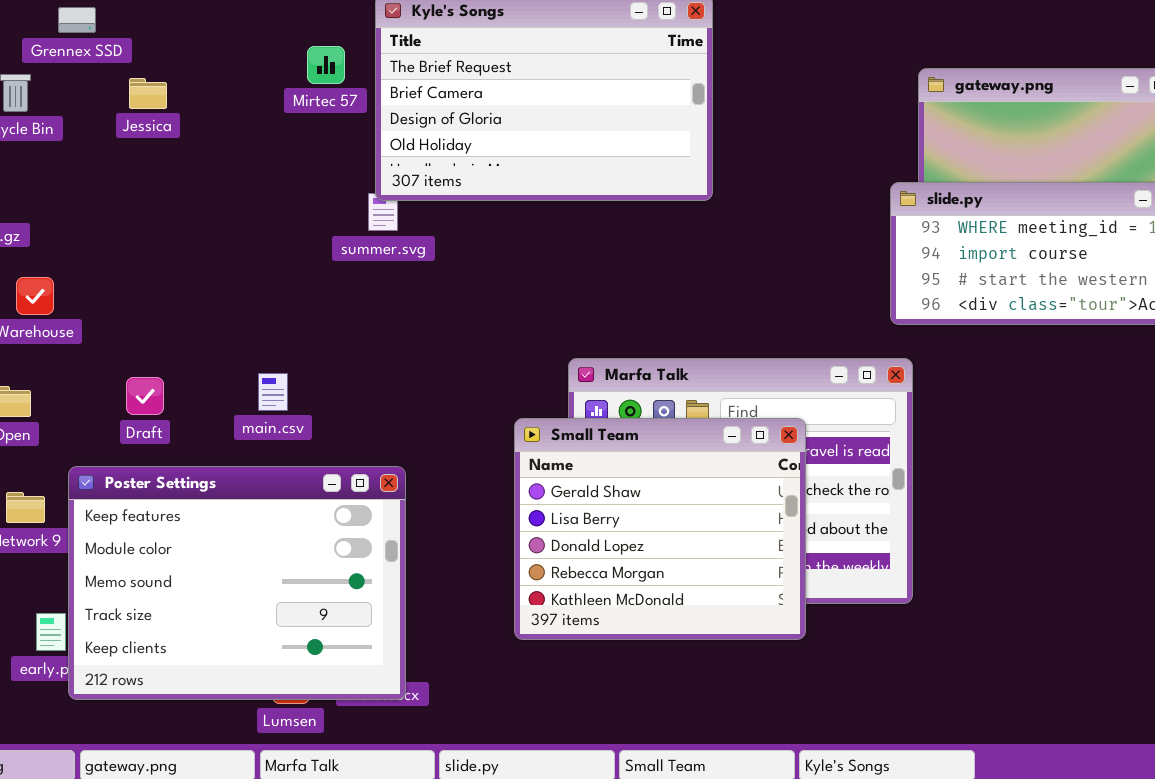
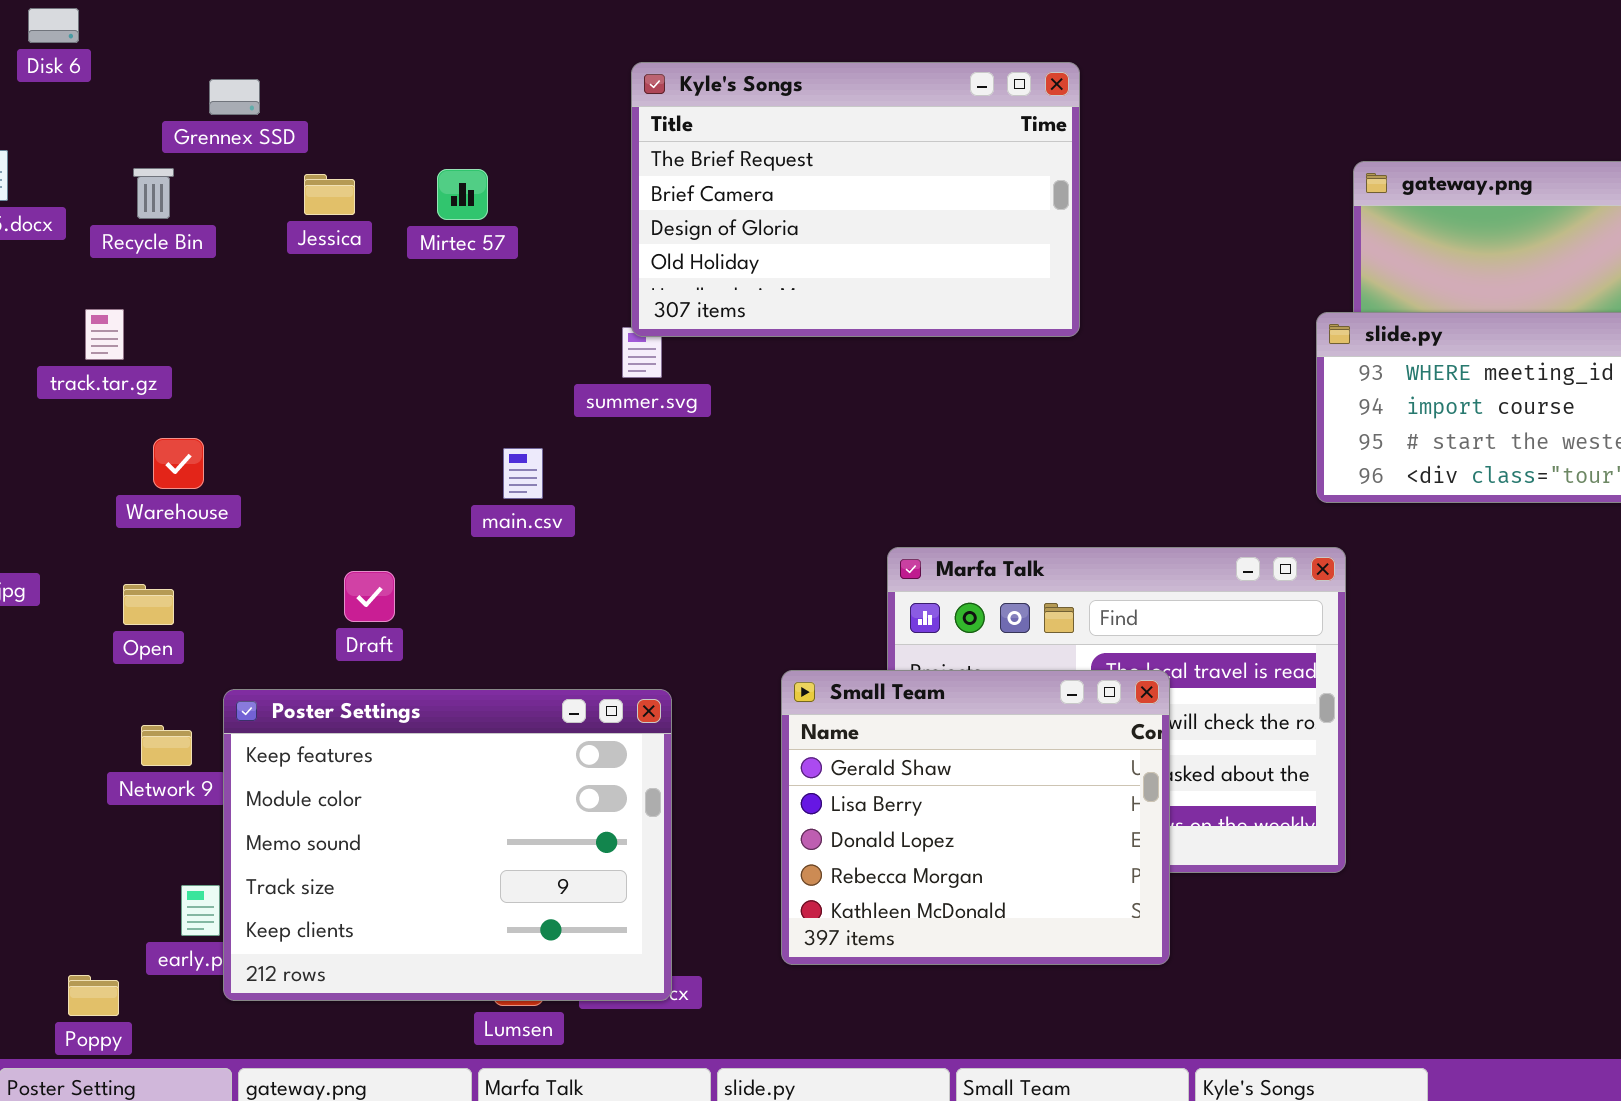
Mirtec 57: [307,46,345,84] -> [437,169,488,220], moved
main.csv: [258,373,288,411] -> [503,448,543,499], moved
Draft: [126,377,164,415] -> [344,571,395,622], moved
Small Team: [514,418,806,640] -> [781,670,1170,965], moved

